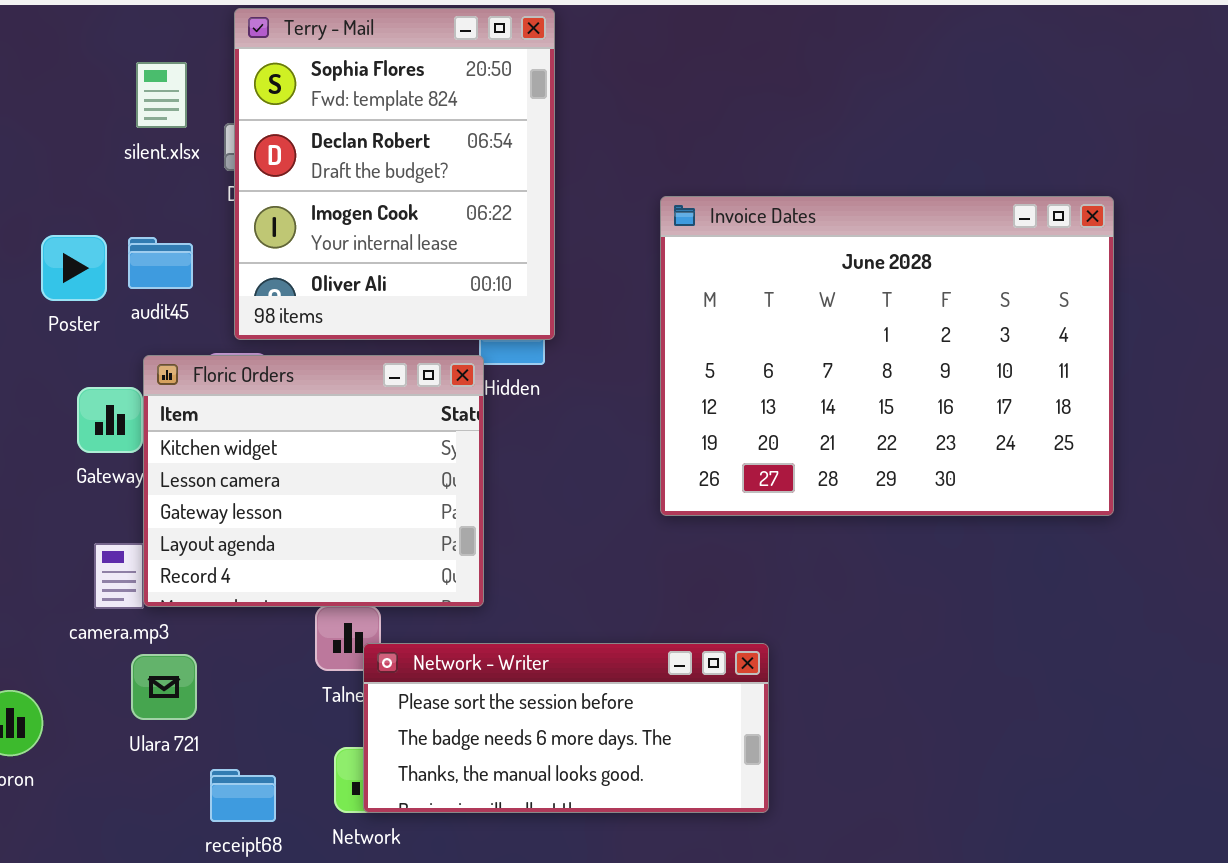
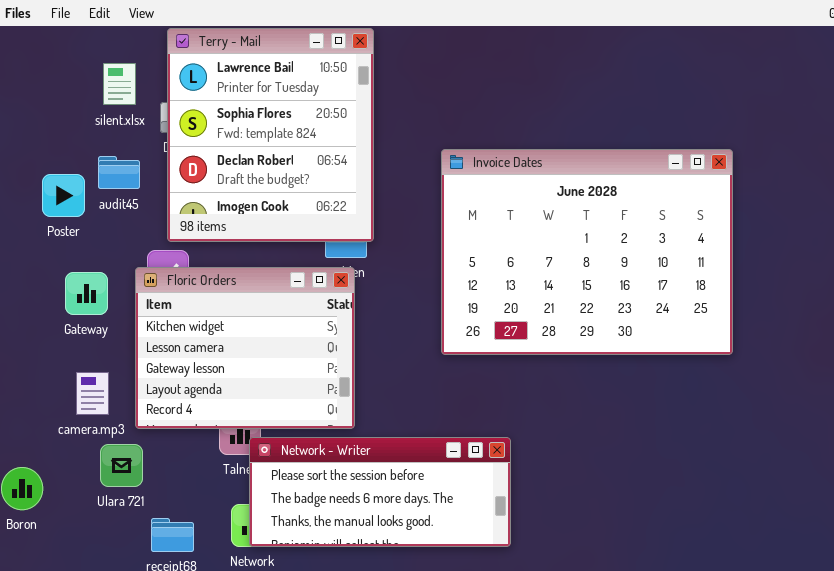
Terry - Mail: [234,8,555,340] -> [167,28,374,242], scrolled up 1 row
audit45: [128,237,193,289] -> [98,156,140,189], moved
Floric Orders: [143,355,484,607] -> [135,267,355,429], moved

